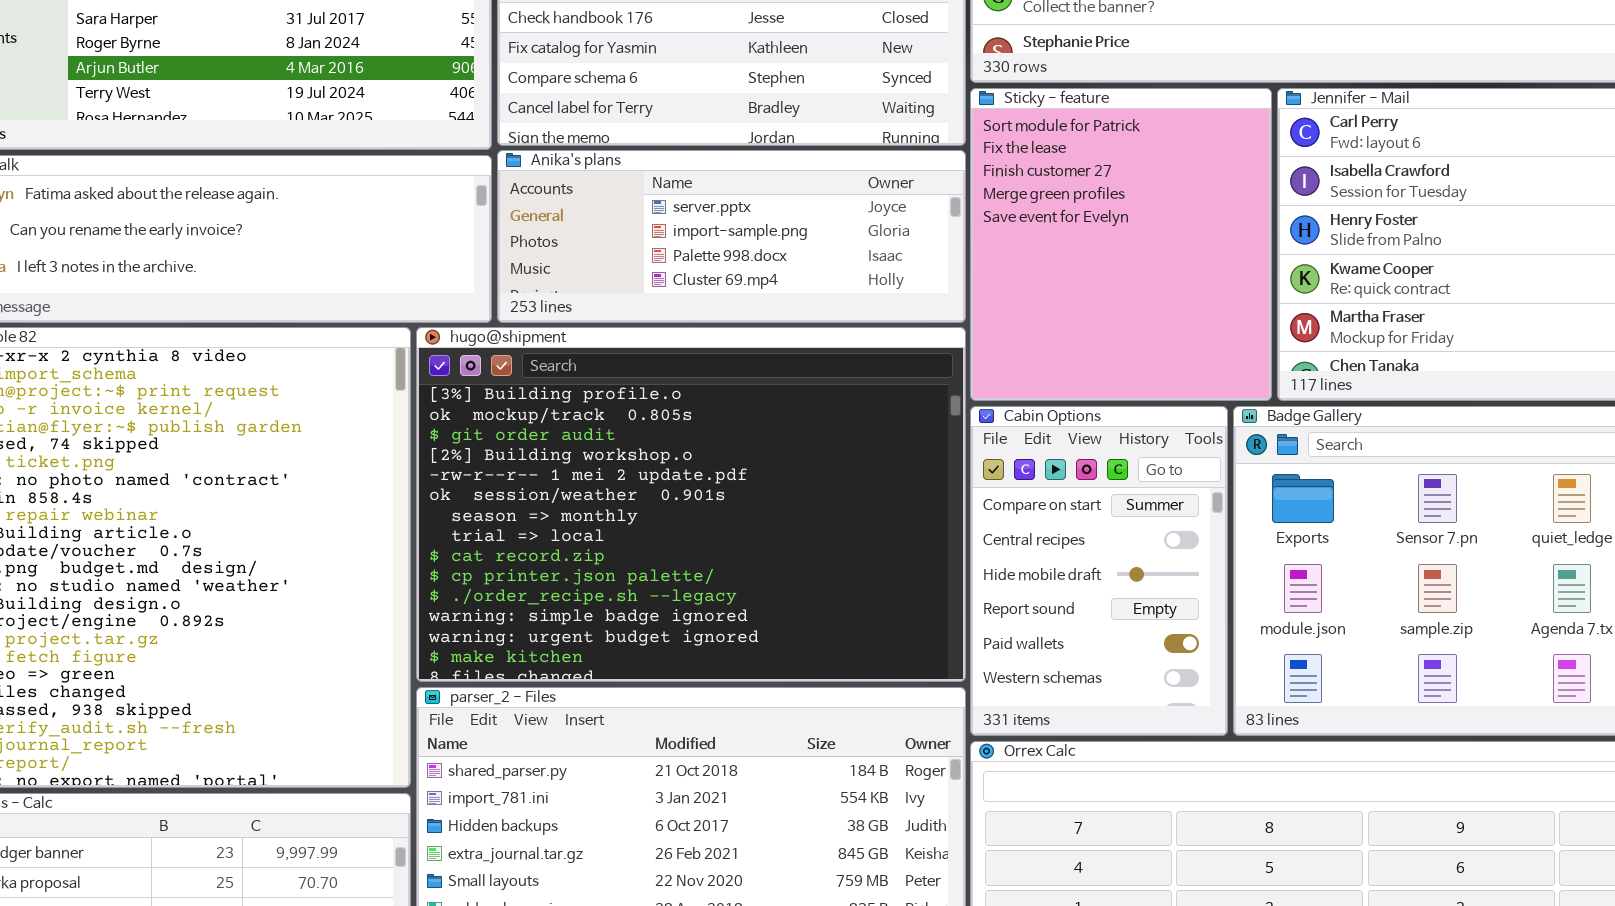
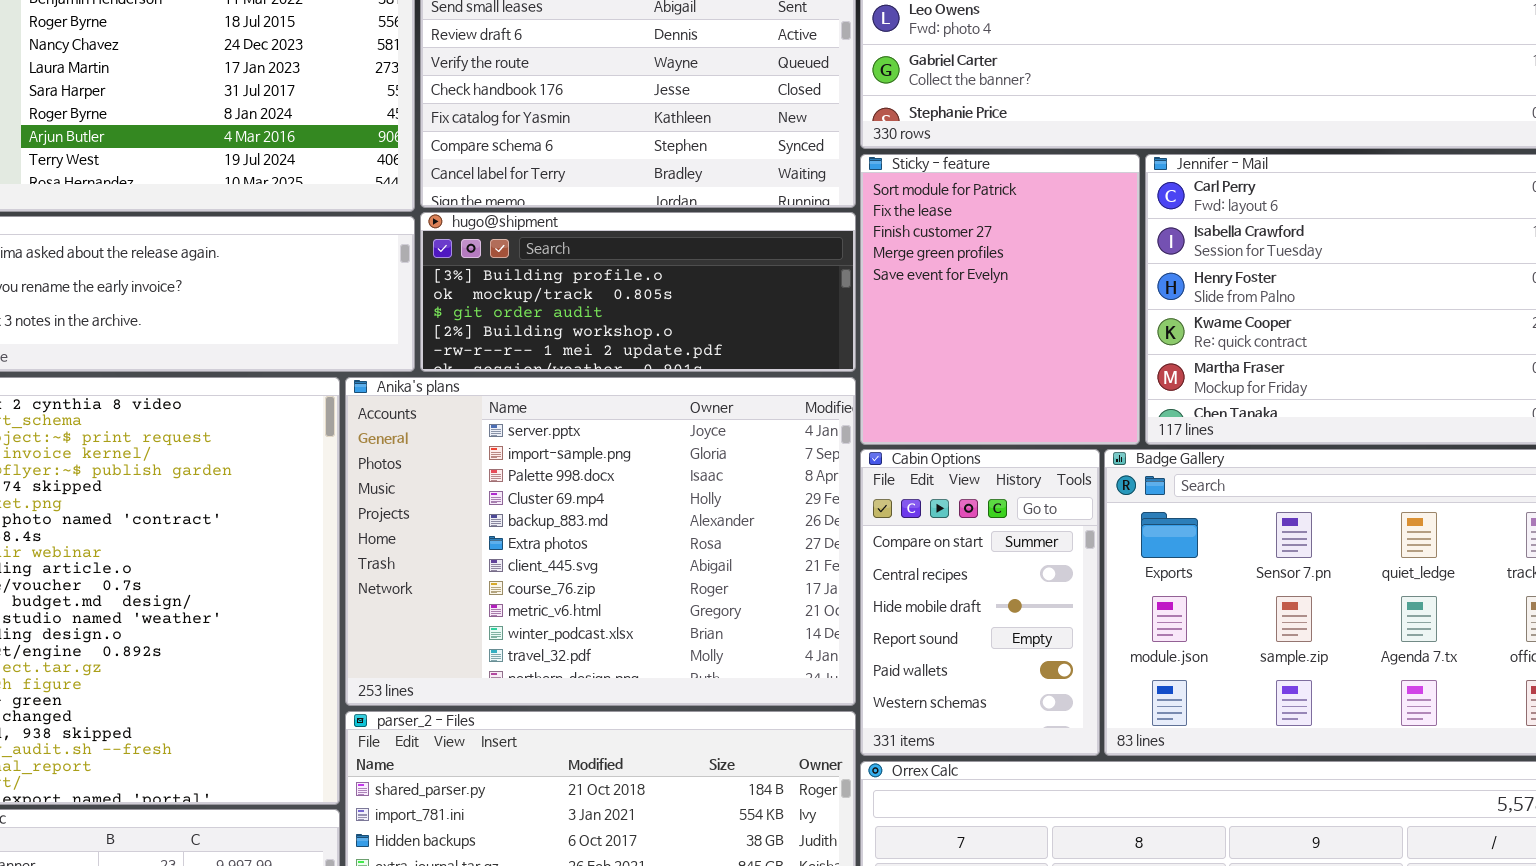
Anika's plans: [497,150,966,323] -> [345,377,856,706], moved, resized
hugo@shipment: [416,327,966,682] -> [420,212,856,372], moved, resized

